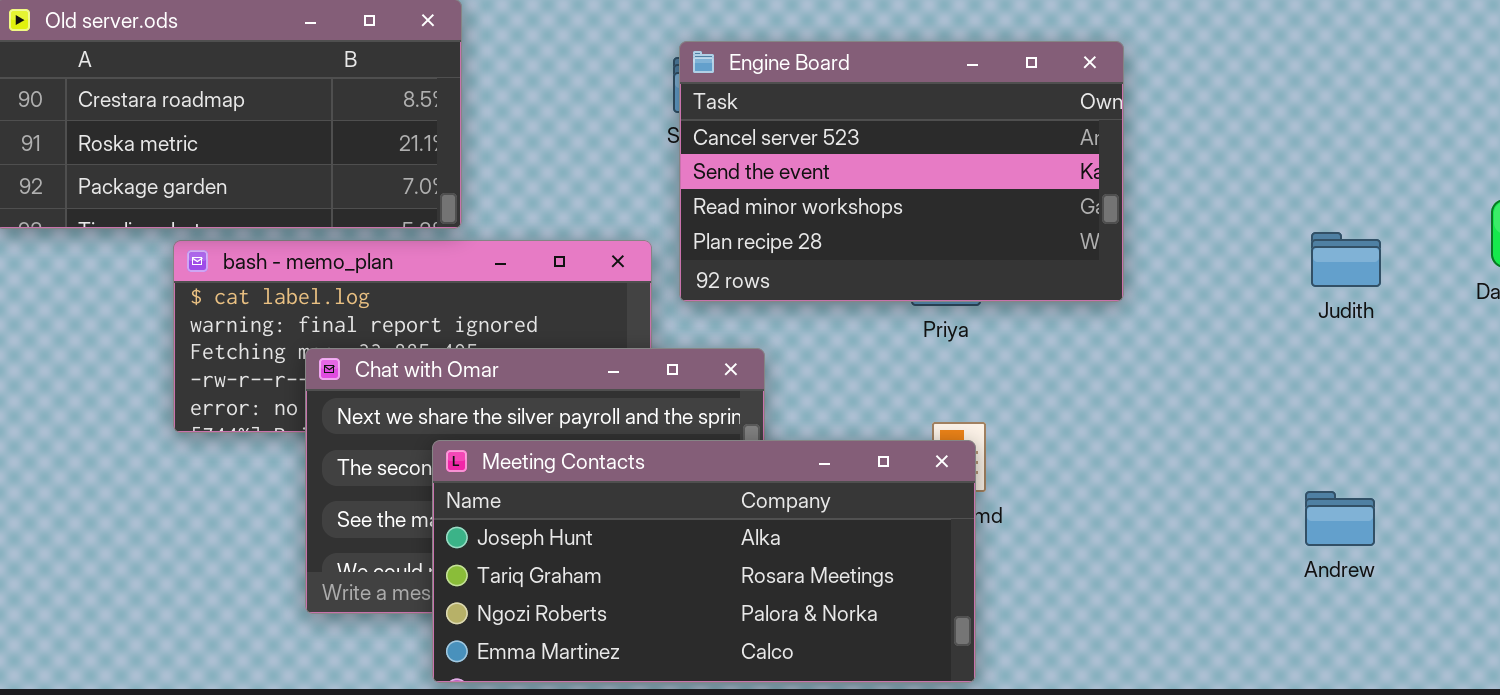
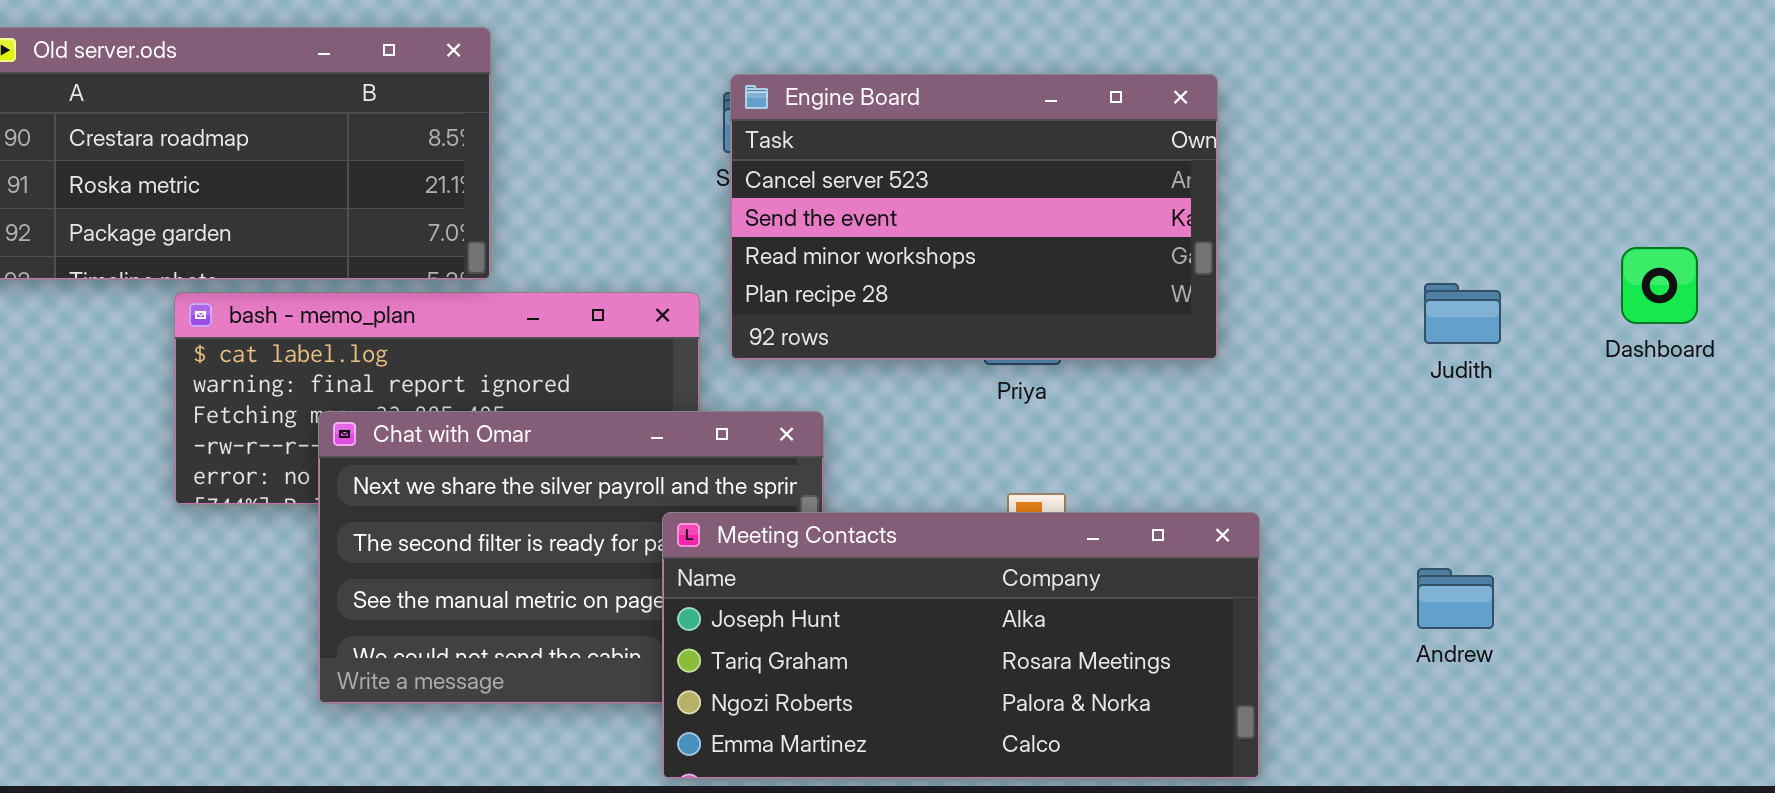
Meeting Contacts: [432,440,976,683] -> [662,512,1260,779], moved

